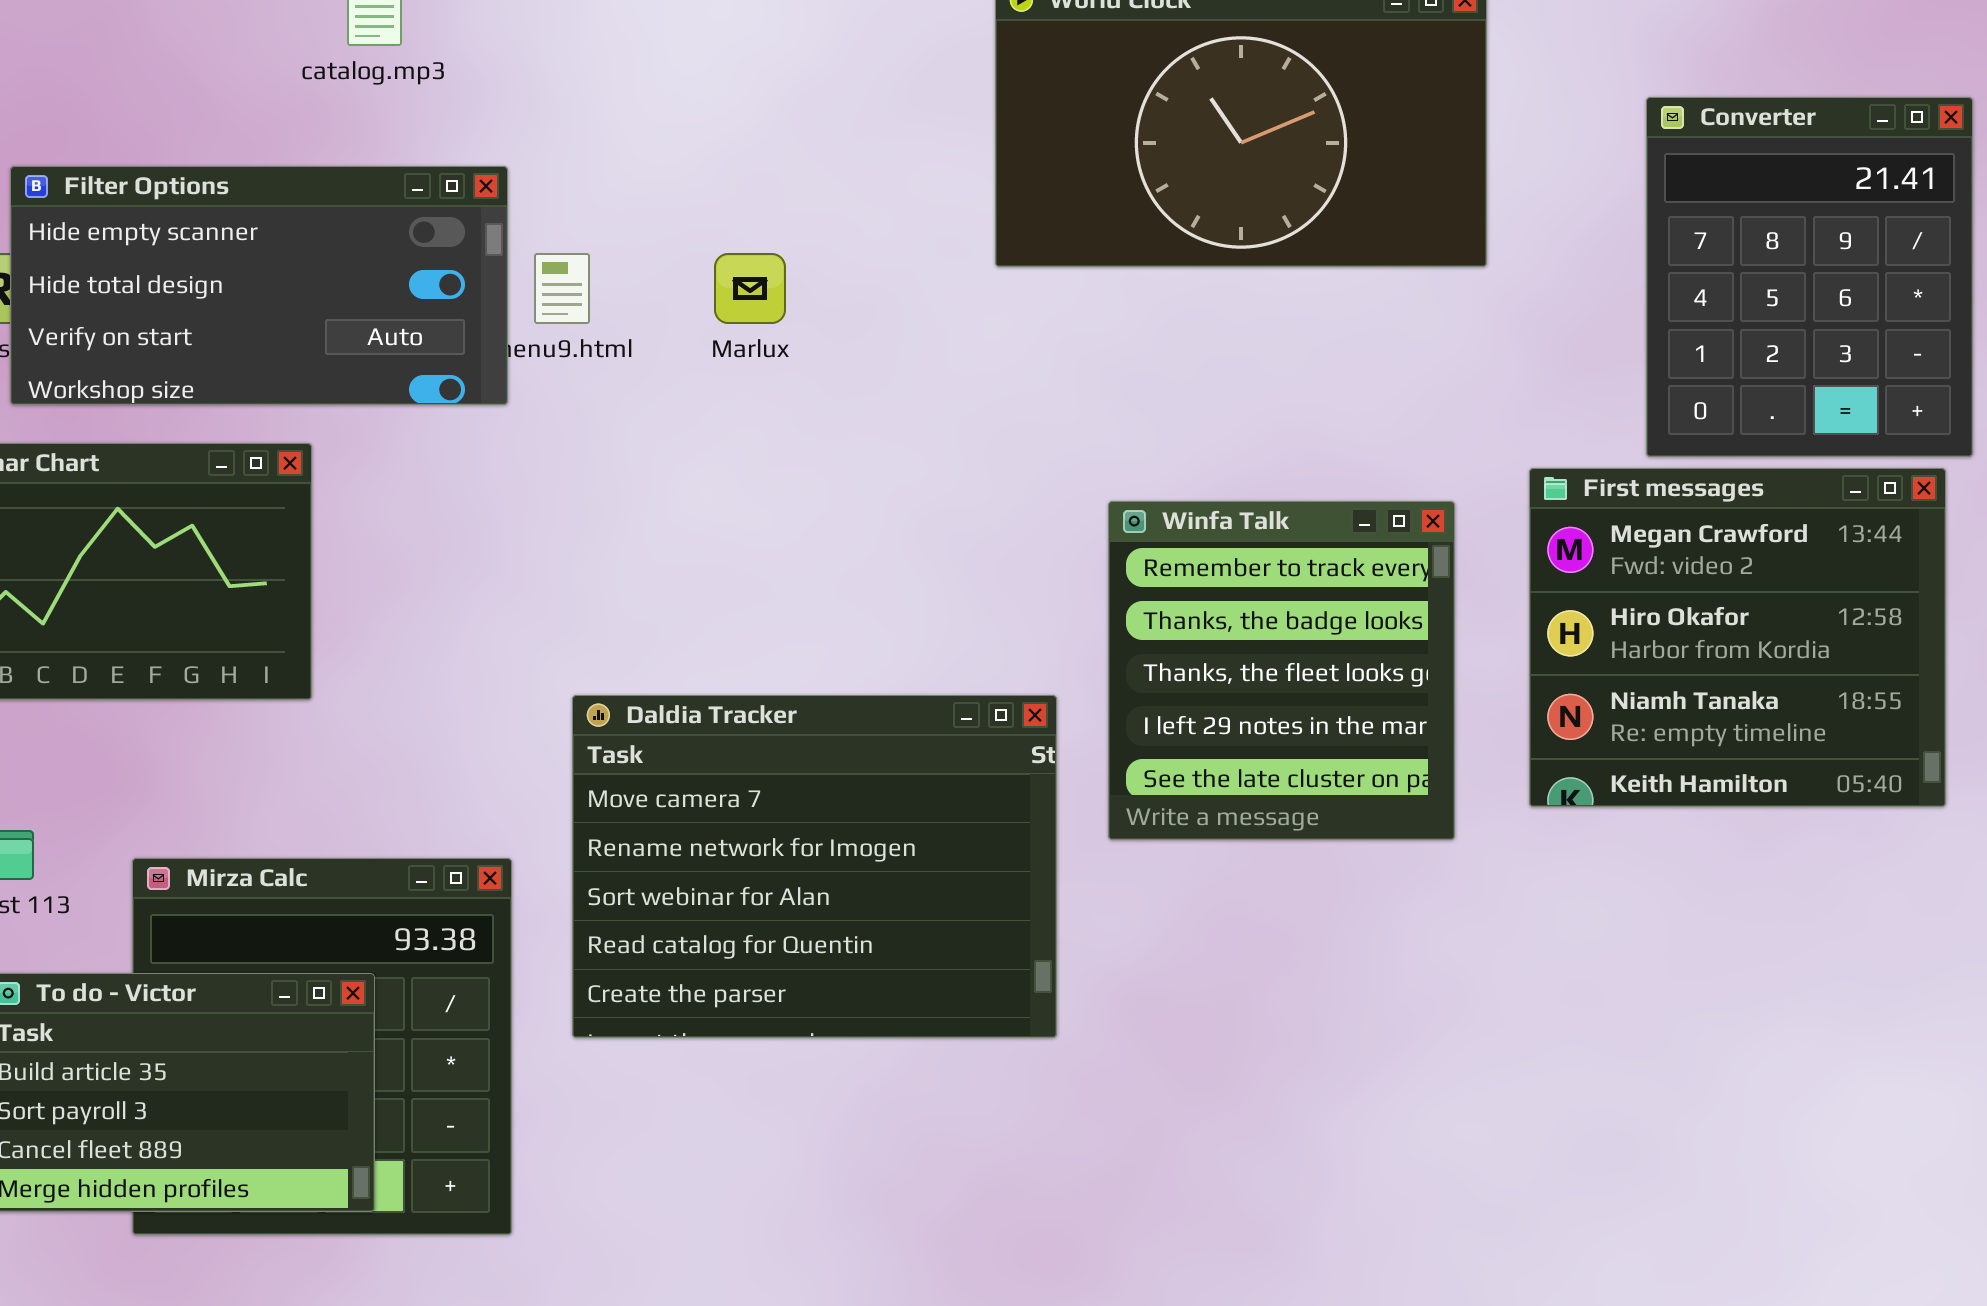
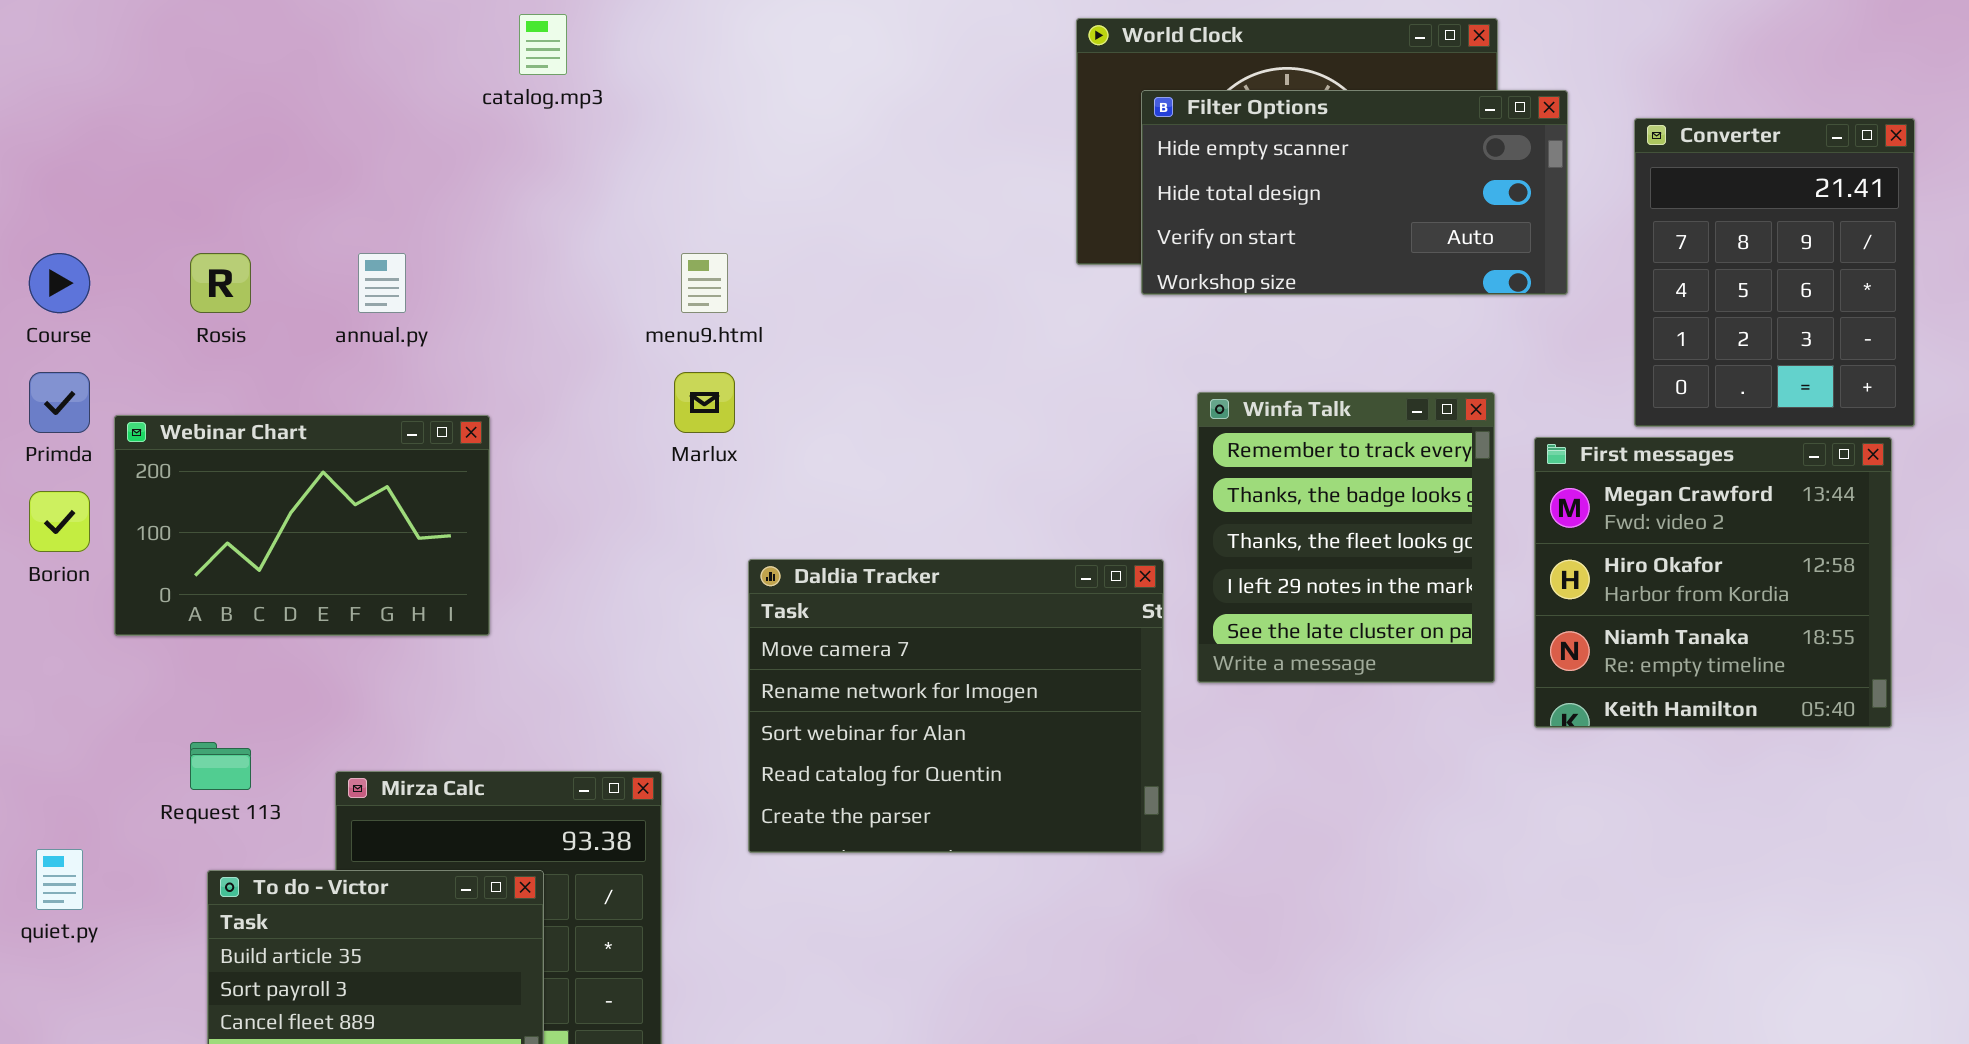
Filter Options: [10,166,508,405] -> [1141,90,1568,295], moved
Marlux: [714,253,786,324] -> [674,372,735,433], moved
Winfa Talk: [1108,501,1455,840] -> [1197,392,1495,683], moved
Daldia Tracker: [572,695,1057,1038] -> [748,559,1164,853], moved

